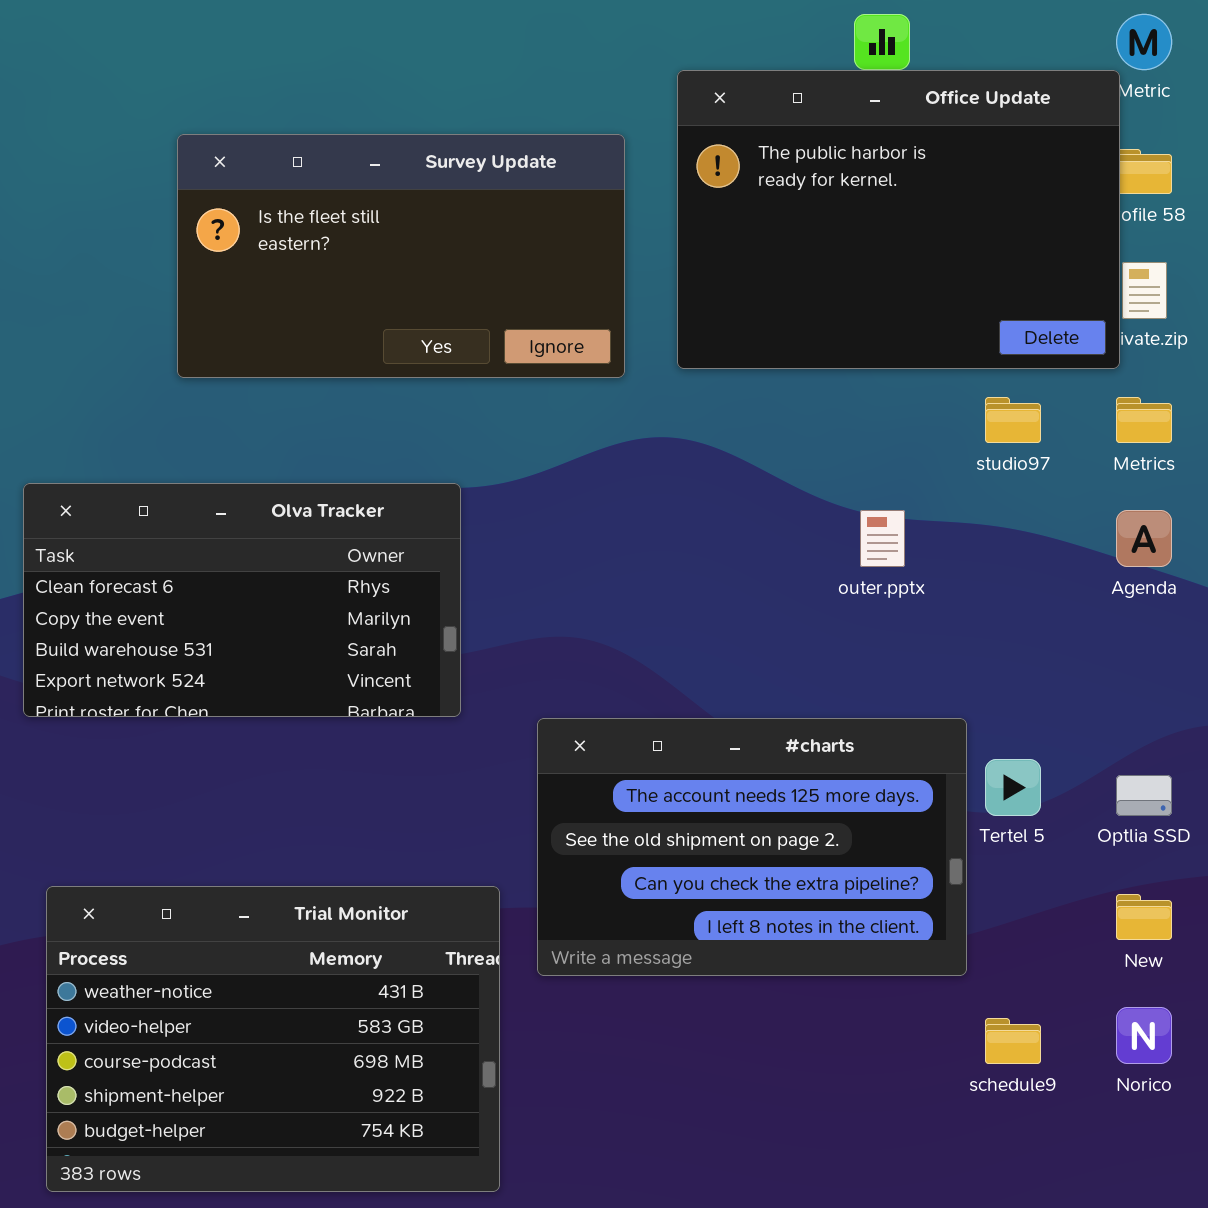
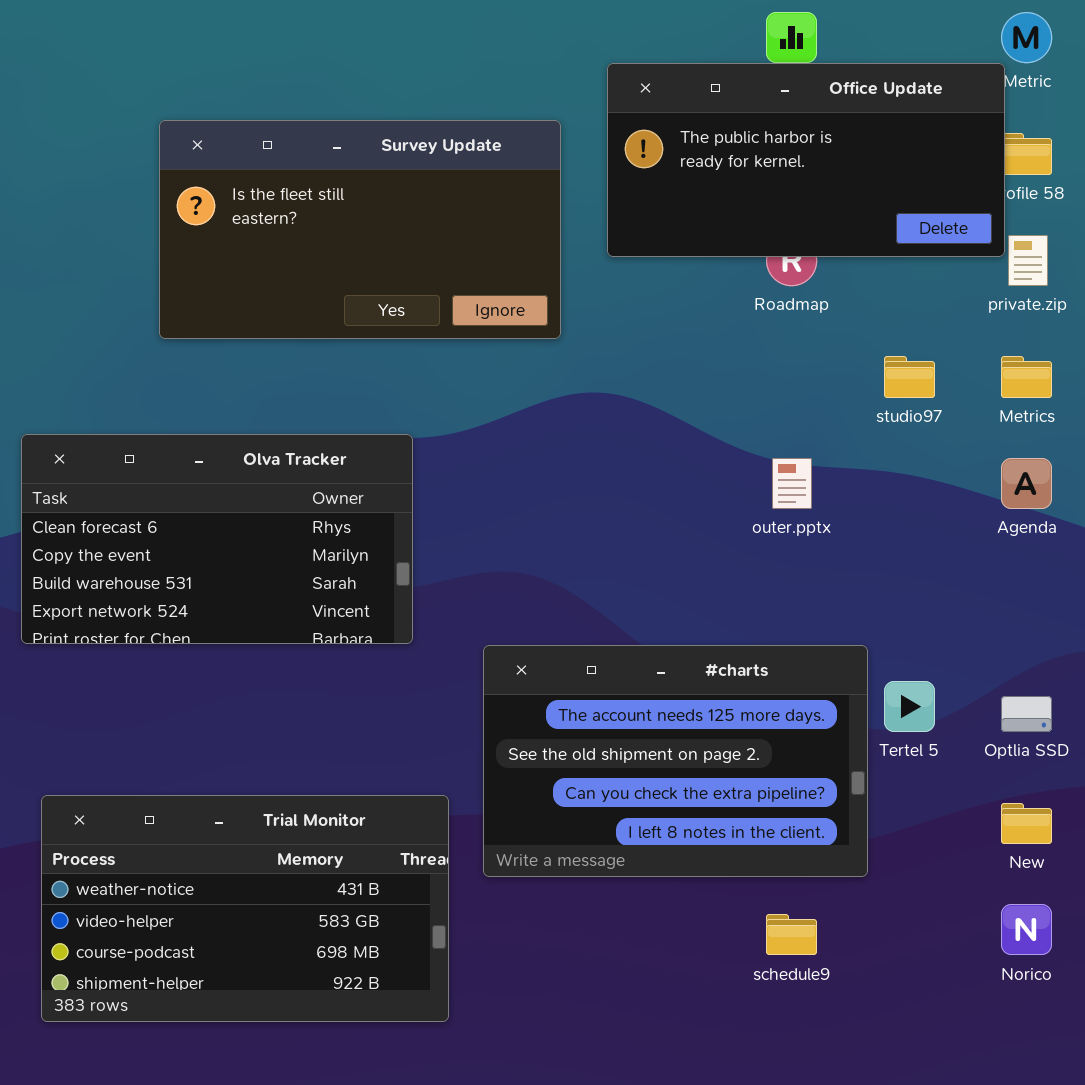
Office Update: [677,70,1120,369] -> [607,63,1005,257], resized
Trial Monitor: [46,886,500,1192] -> [41,795,449,1022], resized
schedule9: [985,1018,1041,1064] -> [766,914,817,955], moved

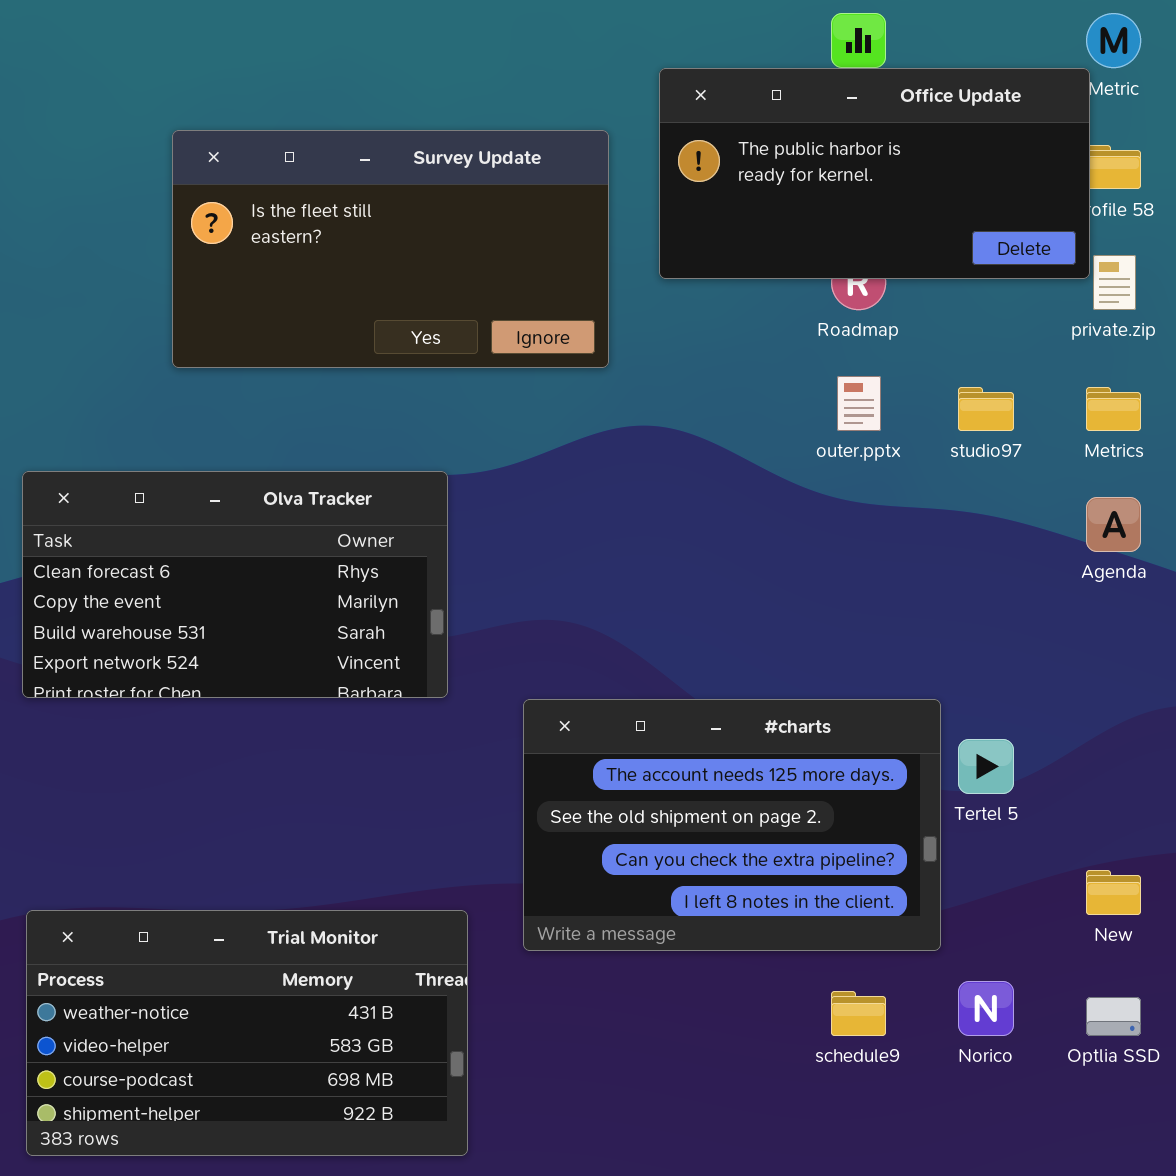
outer.pptx: [772,458,812,509] -> [837,376,881,431], moved
Optlia SSD: [1001,696,1052,732] -> [1086,997,1141,1036], moved
Trial Monitor: [41,795,449,1022] -> [26,910,468,1156], moved
Norico: [1001,904,1052,955] -> [958,981,1014,1036], moved

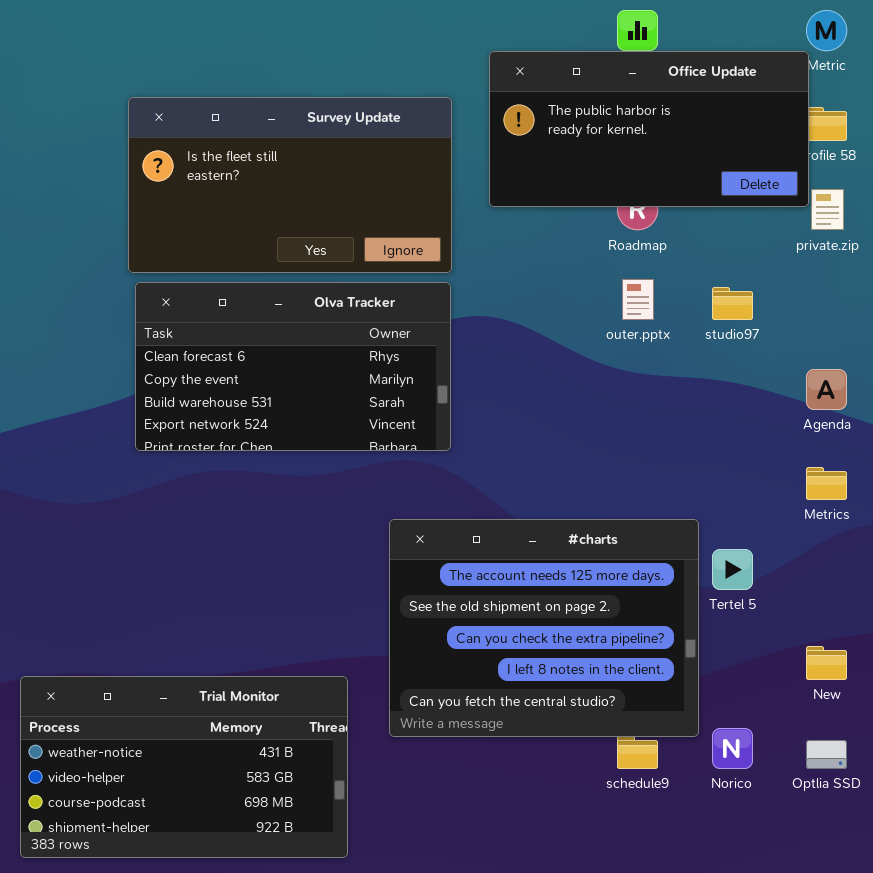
Metrics: [1086,387,1141,431] -> [806,467,847,500], moved
Olva Tracker: [22,471,448,698] -> [135,282,451,451], moved
#charts: [523,699,941,951] -> [389,519,699,737], resized

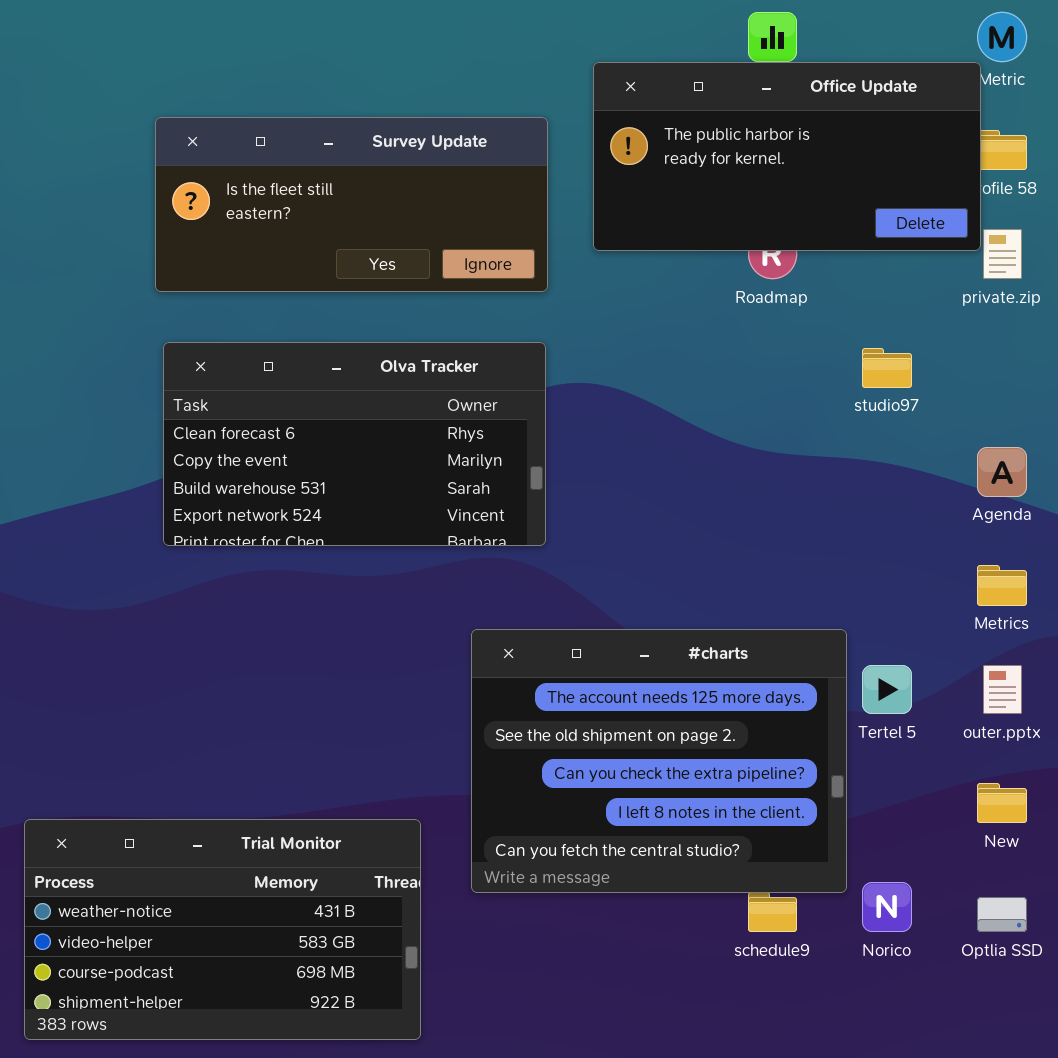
Survey Update: [128,97,452,273] -> [155,117,548,292], resized
outer.pptx: [622,279,654,320] -> [983,665,1022,714], moved

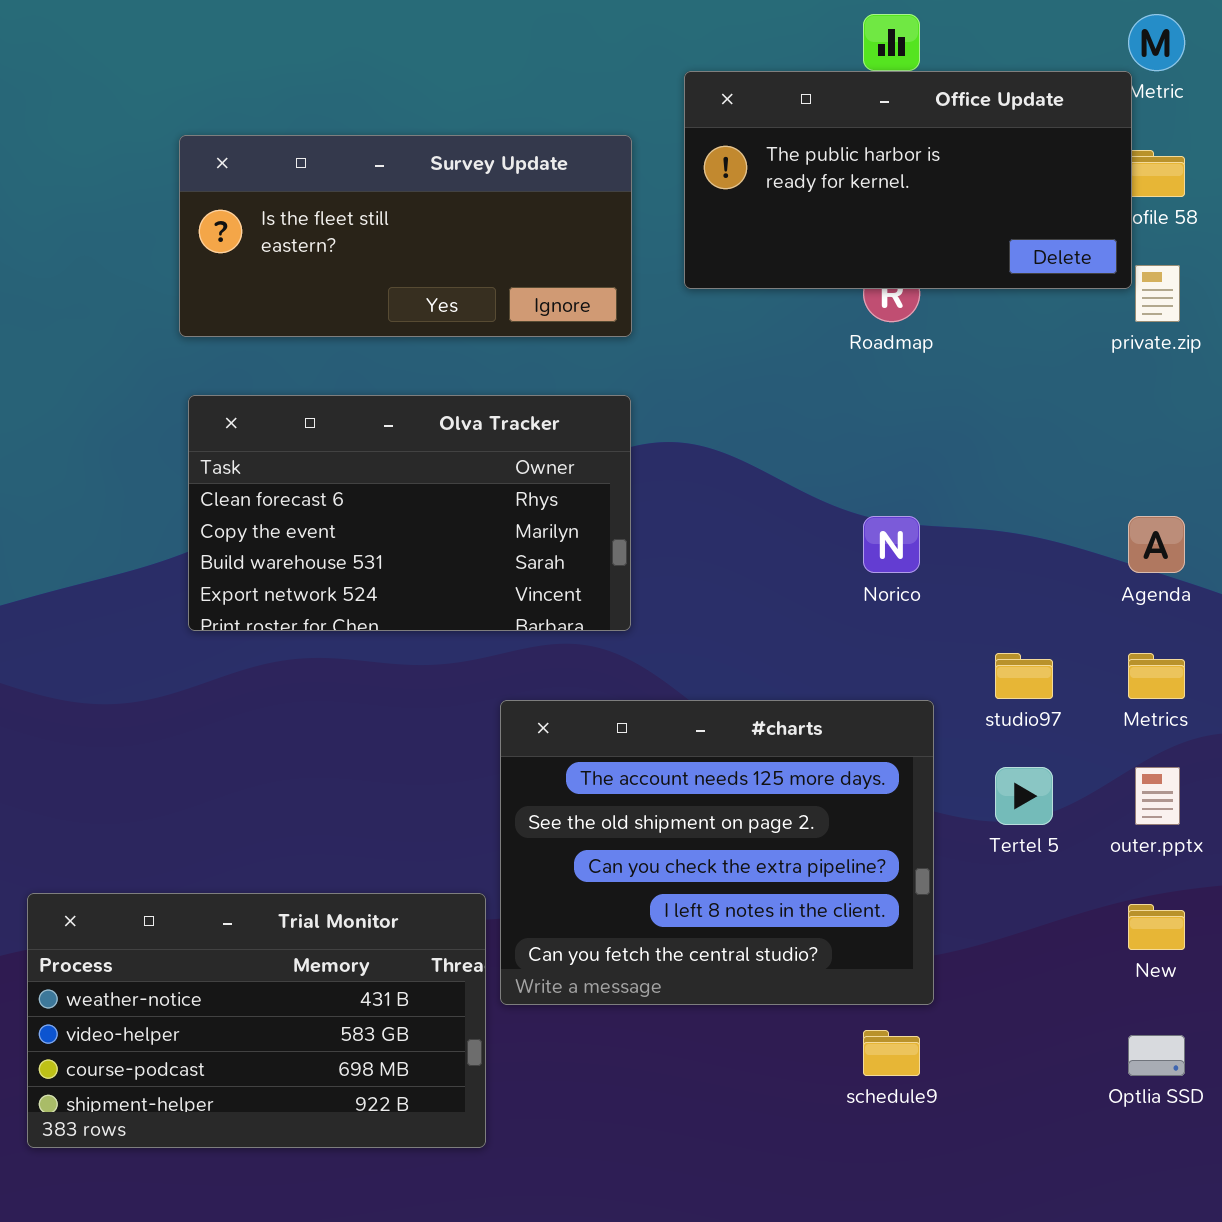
studio97: [862,348,912,388] -> [995,653,1053,699], moved
#charts: [471,629,847,893] -> [500,700,934,1005], moved
Trial Monitor: [24,819,421,1040] -> [27,893,486,1148], moved
Norico: [862,882,912,932] -> [863,516,920,573], moved

